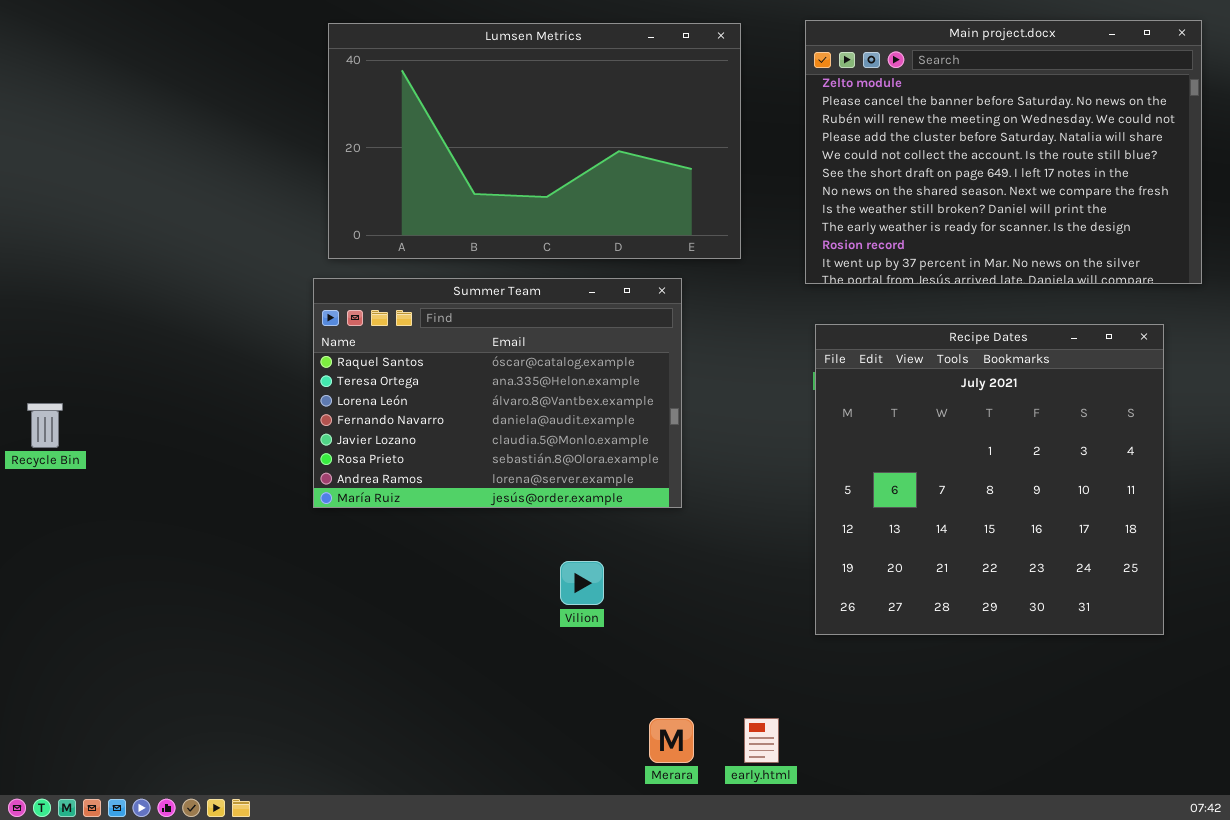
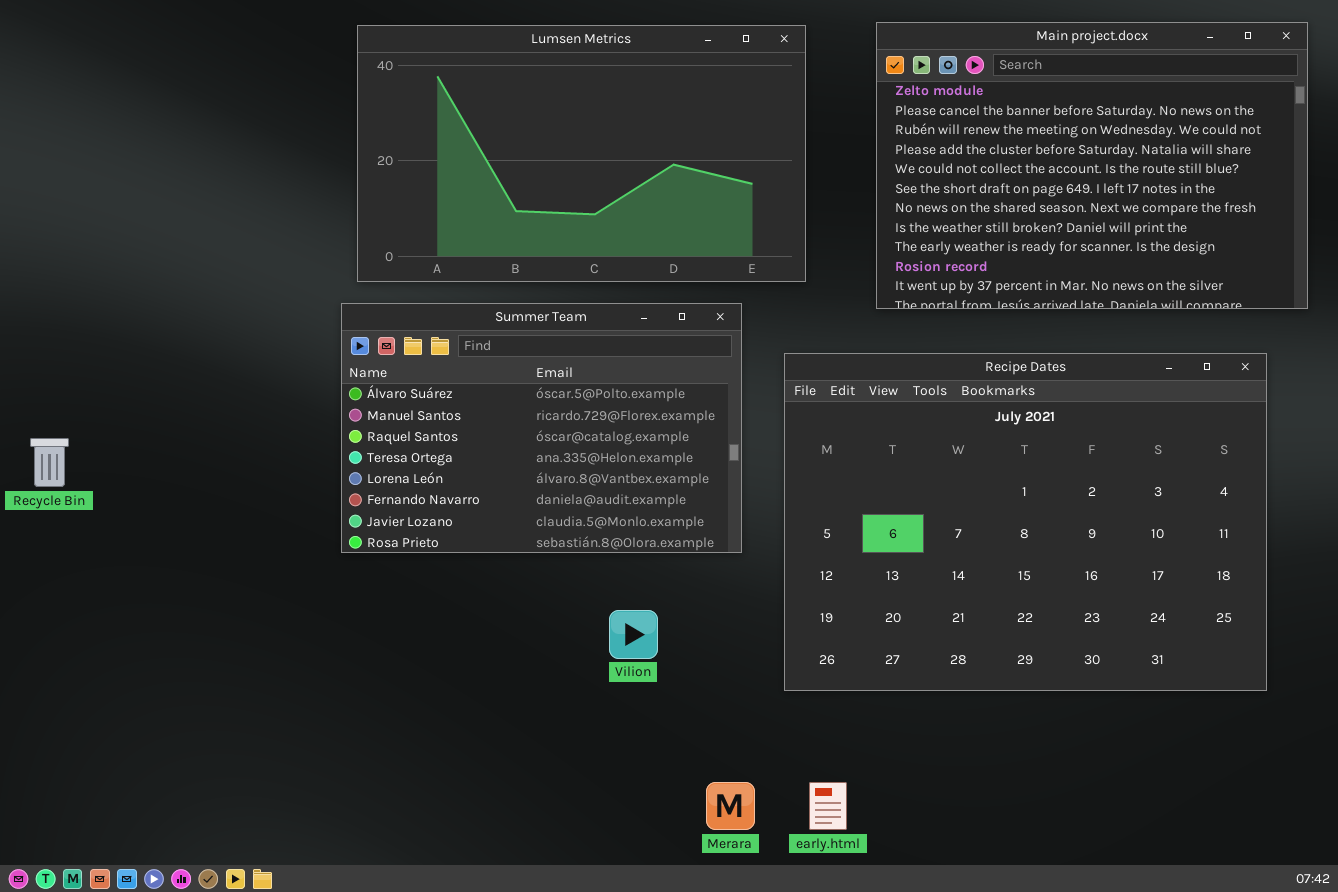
Summer Team: [313,278,682,508] -> [341,303,742,553], scrolled up 2 rows
Recipe Dates: [815,324,1164,635] -> [784,353,1267,691], resized

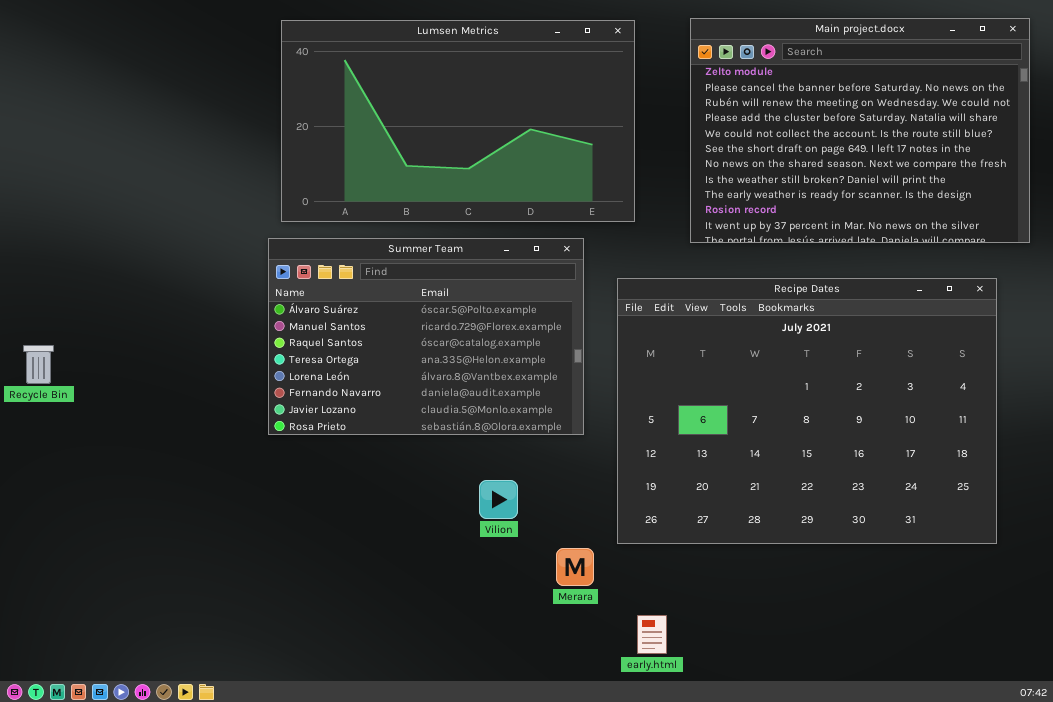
Merara: [706,782,755,830] -> [556,548,594,586], moved

